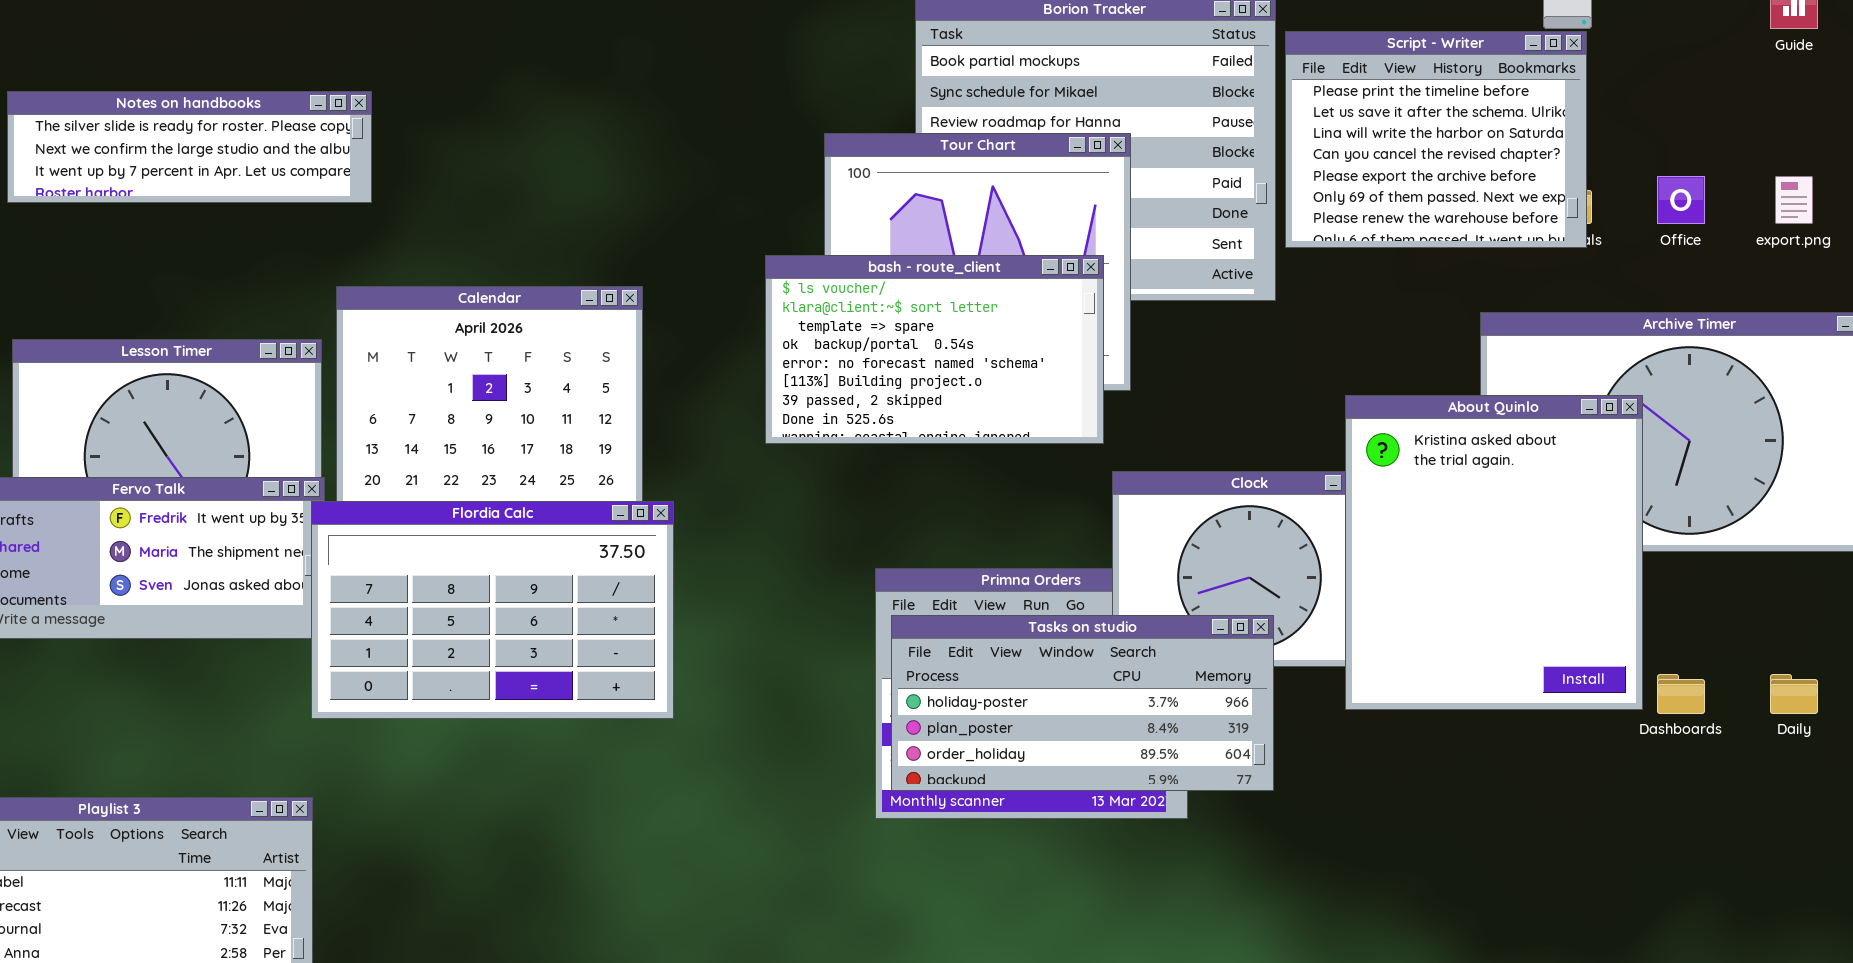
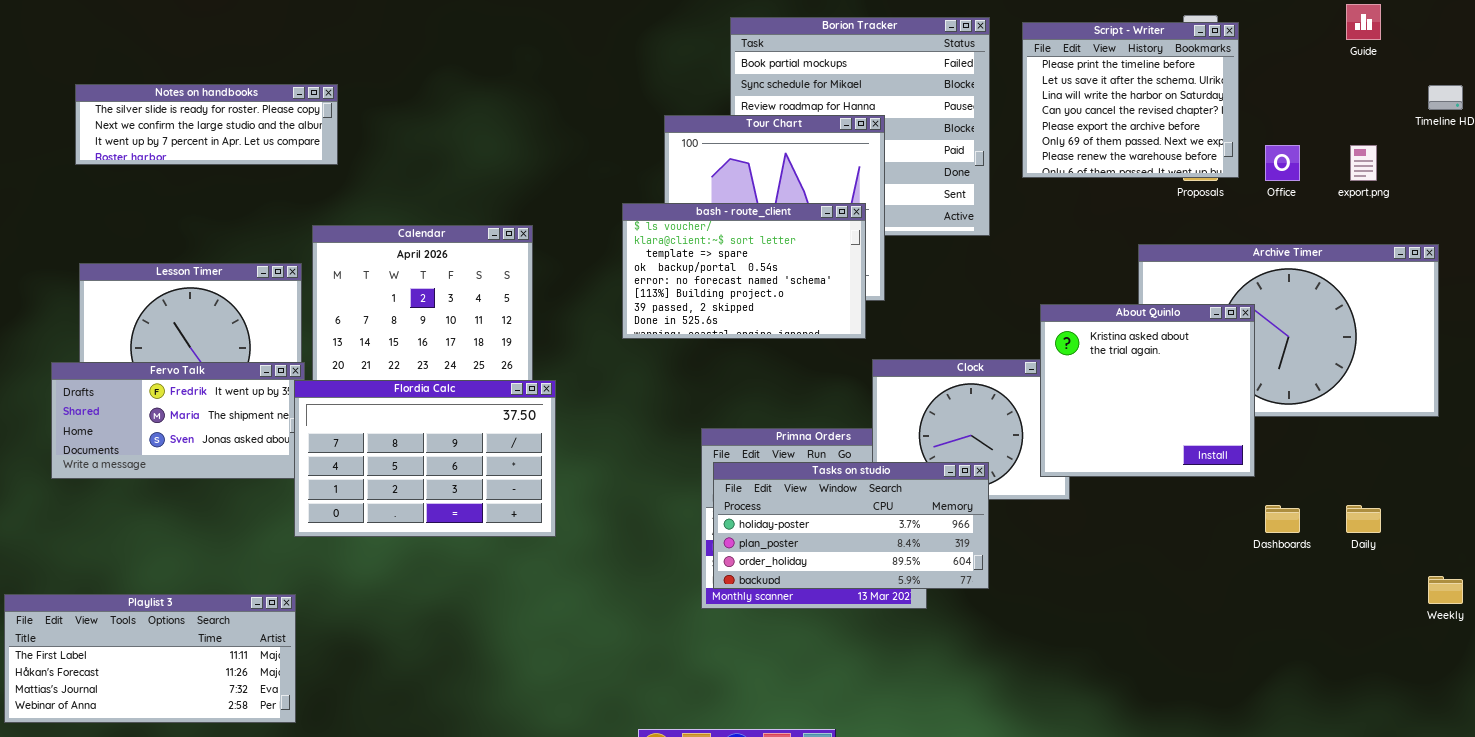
Script - Writer: [1285,31,1587,248] -> [1022,22,1239,178], moved
About Quinlo: [1345,395,1643,710] -> [1040,304,1255,477], resized

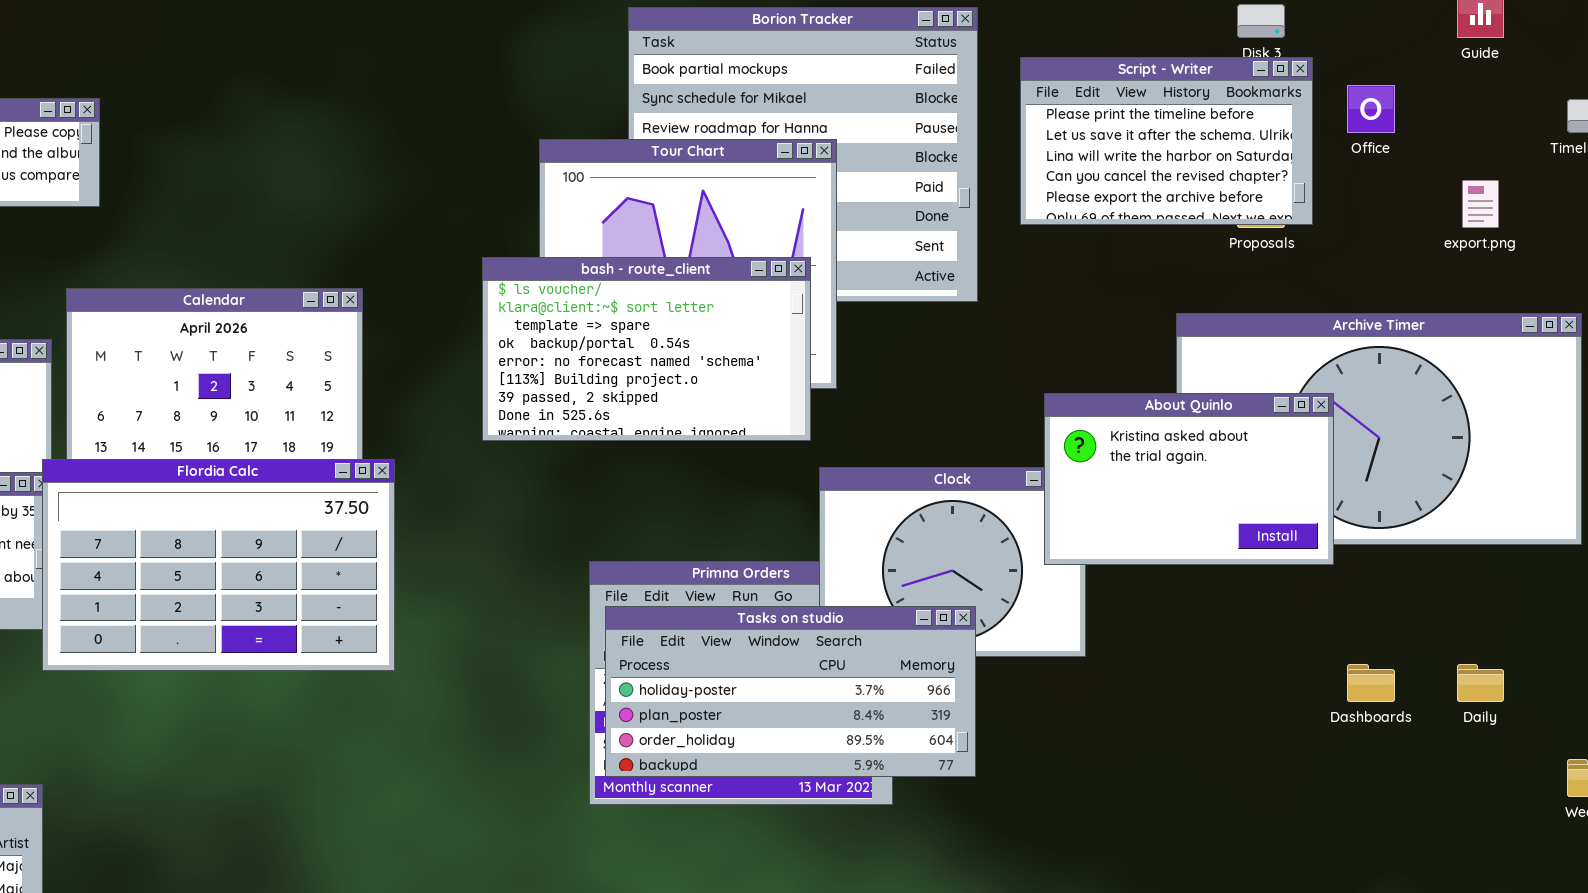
Script - Writer: [1022,22,1239,178] -> [1020,57,1313,225], resized
Office: [1265,145,1300,181] -> [1347,85,1395,133], moved
About Quinlo: [1040,304,1255,477] -> [1044,393,1334,565], resized
Flordia Calc: [294,380,556,537] -> [42,459,395,671], moved

